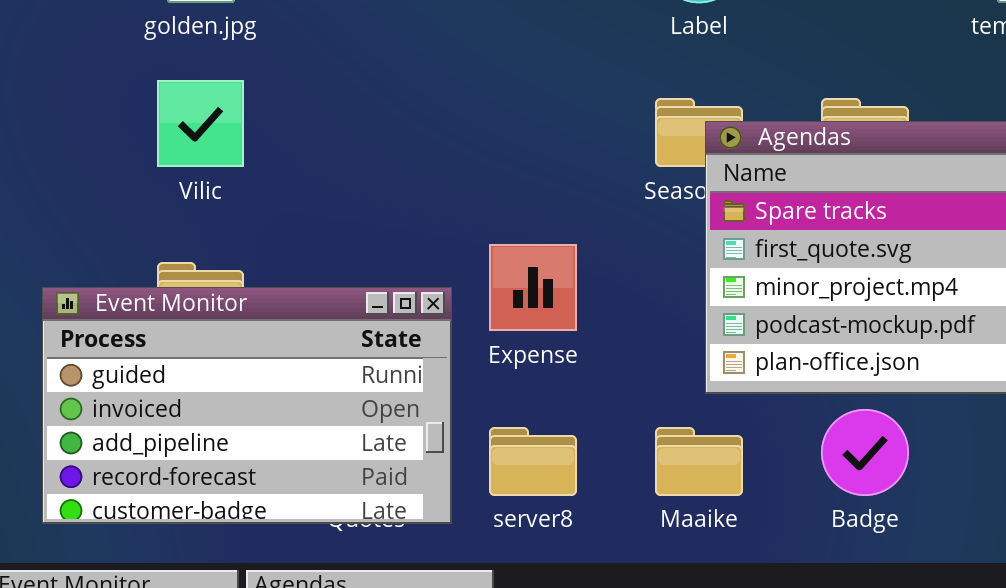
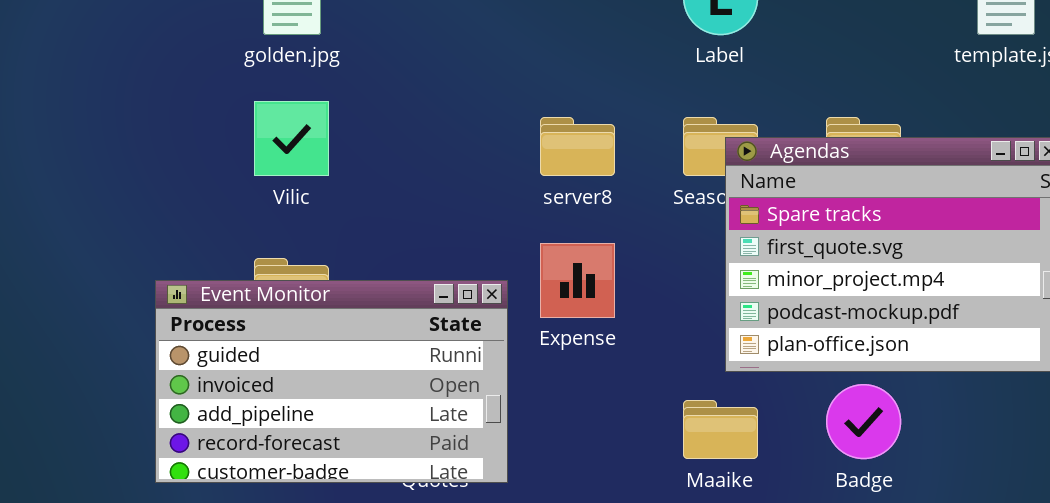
server8: [489,427,577,496] -> [540,117,615,176], moved

